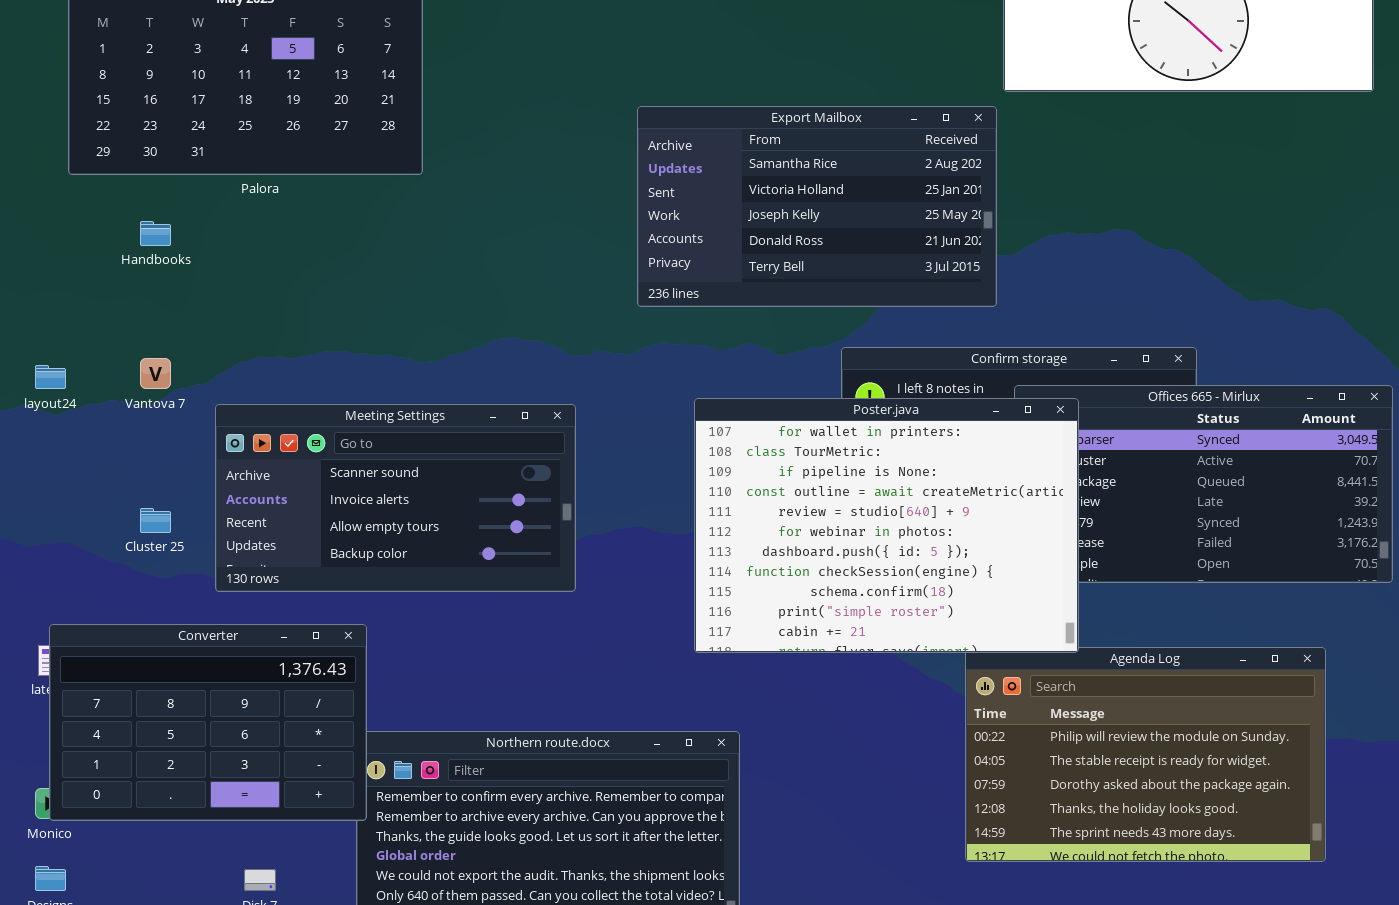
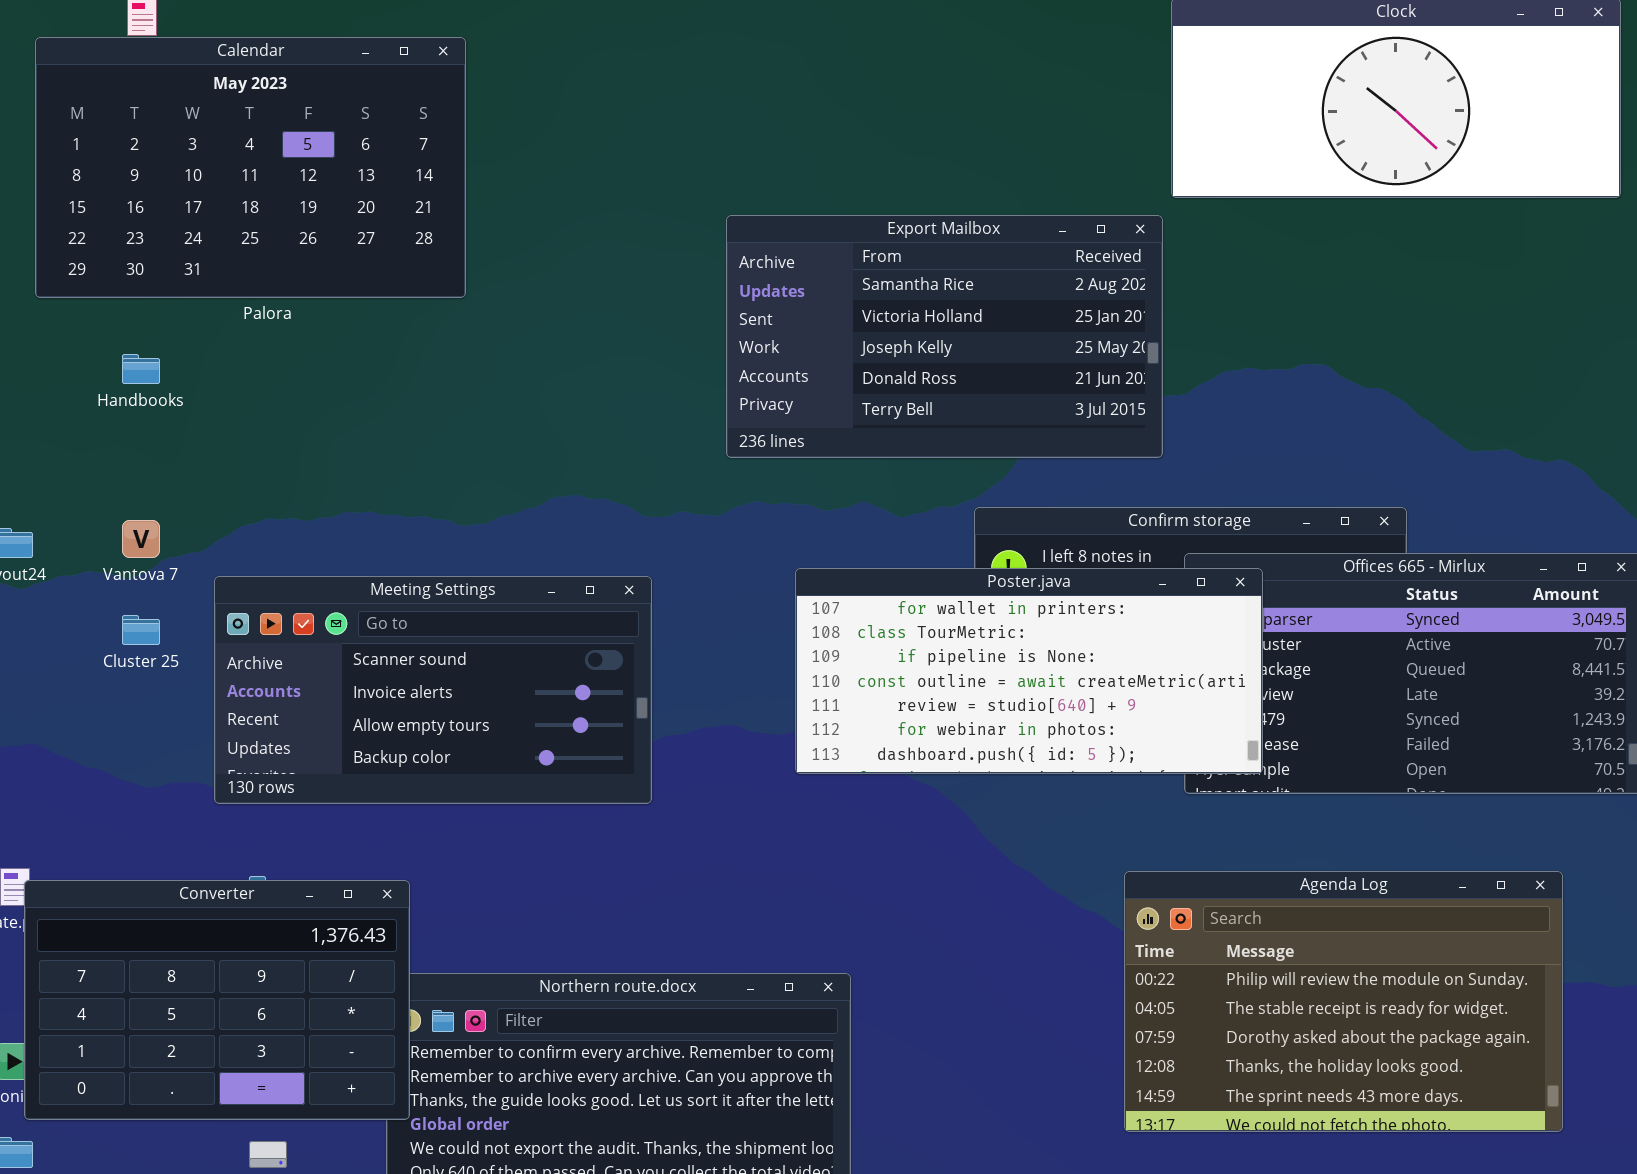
Poster.java: [694,398,1079,653] -> [795,568,1263,774], resized
Cluster 25: [140,508,171,533] -> [122,615,160,645], moved
Converter: [49,624,367,821] -> [24,880,410,1120], moved

